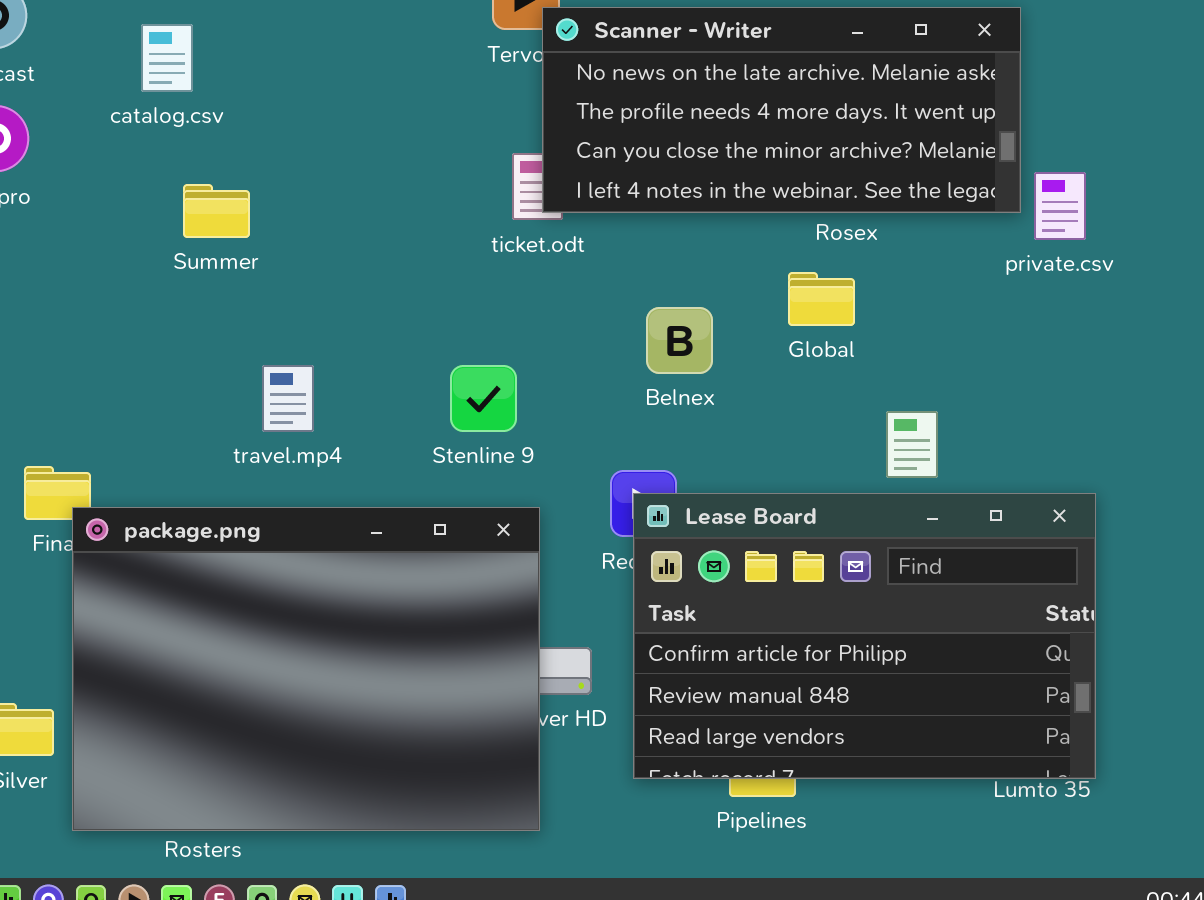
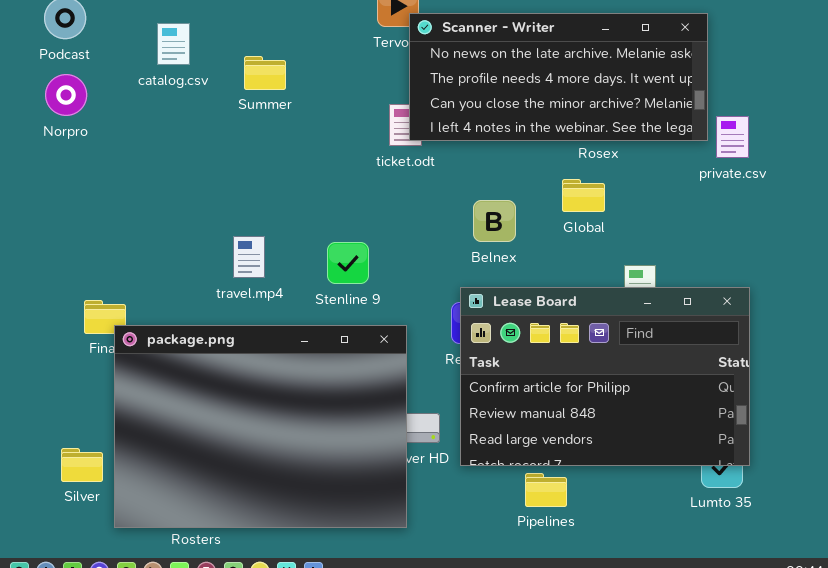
Summer: [183,184,250,238] -> [244,56,286,90], moved
Stenline 9: [450,365,517,432] -> [327,242,369,284], moved
Lease Board: [633,493,1096,779] -> [460,287,750,466], moved

